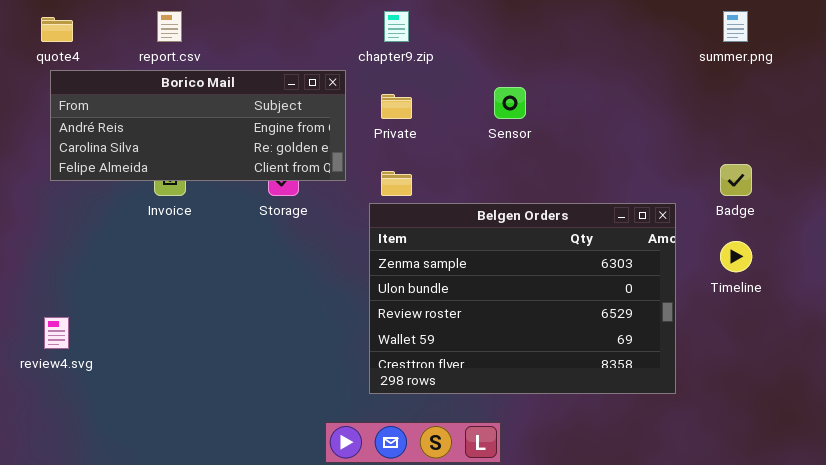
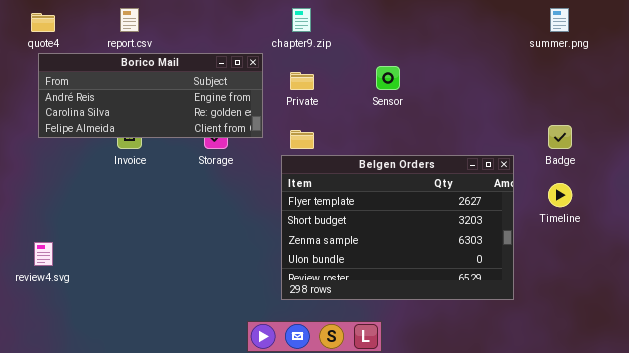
Belgen Orders: [369,203,676,394] -> [281,155,514,300], scrolled up 2 rows

